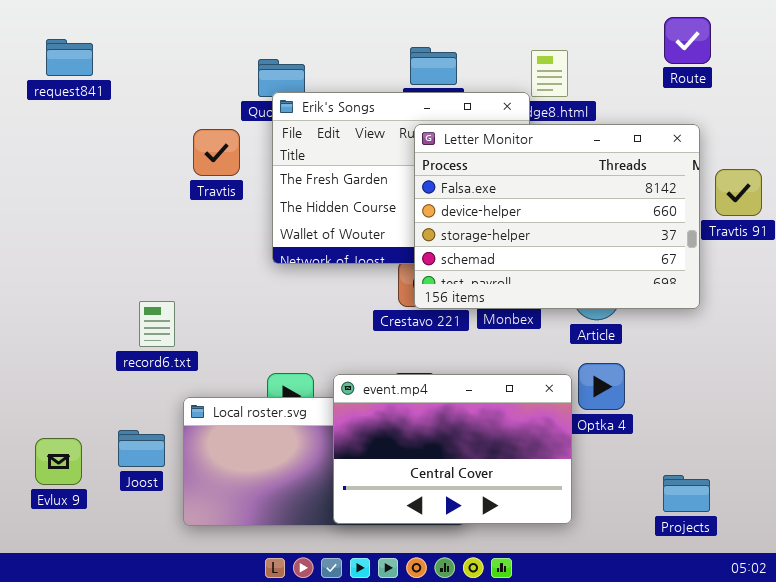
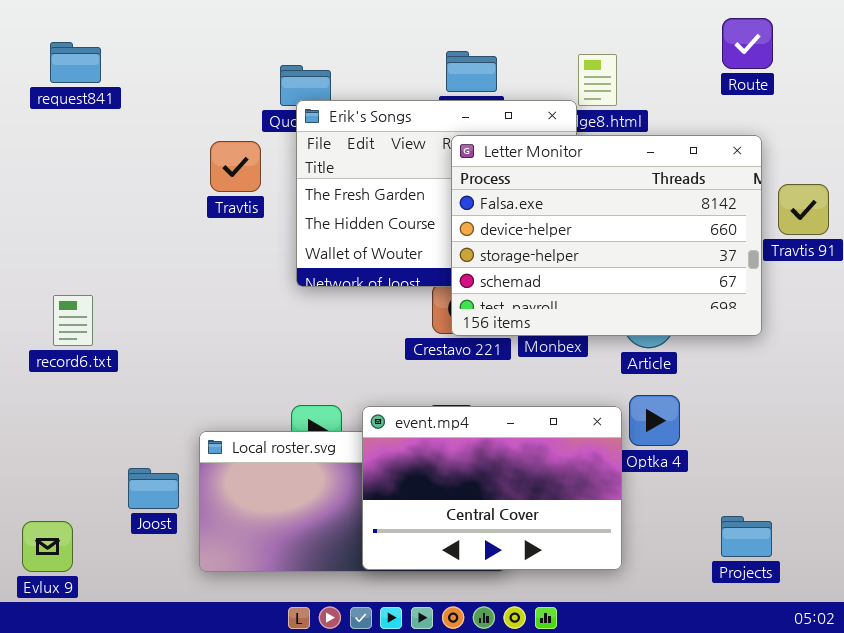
record6.txt: [139,301,175,347] -> [53,295,93,346], moved
Evlux 9: [35,438,82,485] -> [22,521,73,572], moved

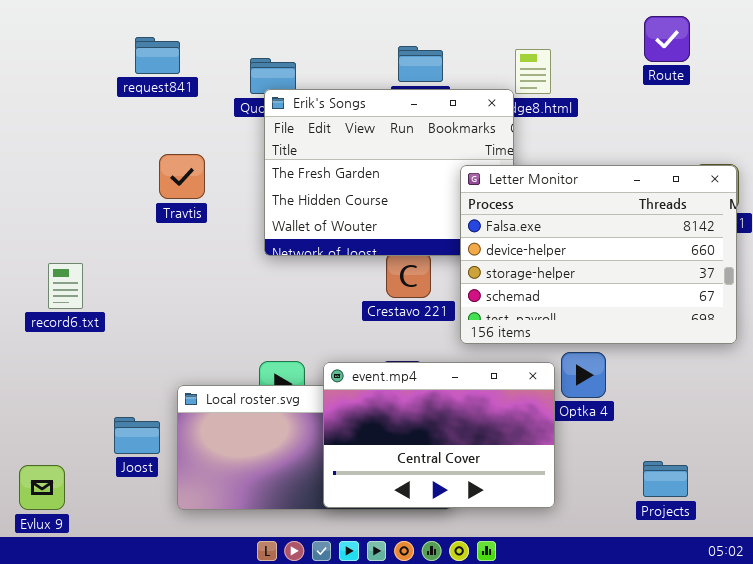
request841: [50,42,101,83] -> [135,37,180,74], moved
Letter Monitor: [451,135,762,336] -> [460,165,737,344], moved
Travtis: [210,141,261,192] -> [159,154,205,199], moved

